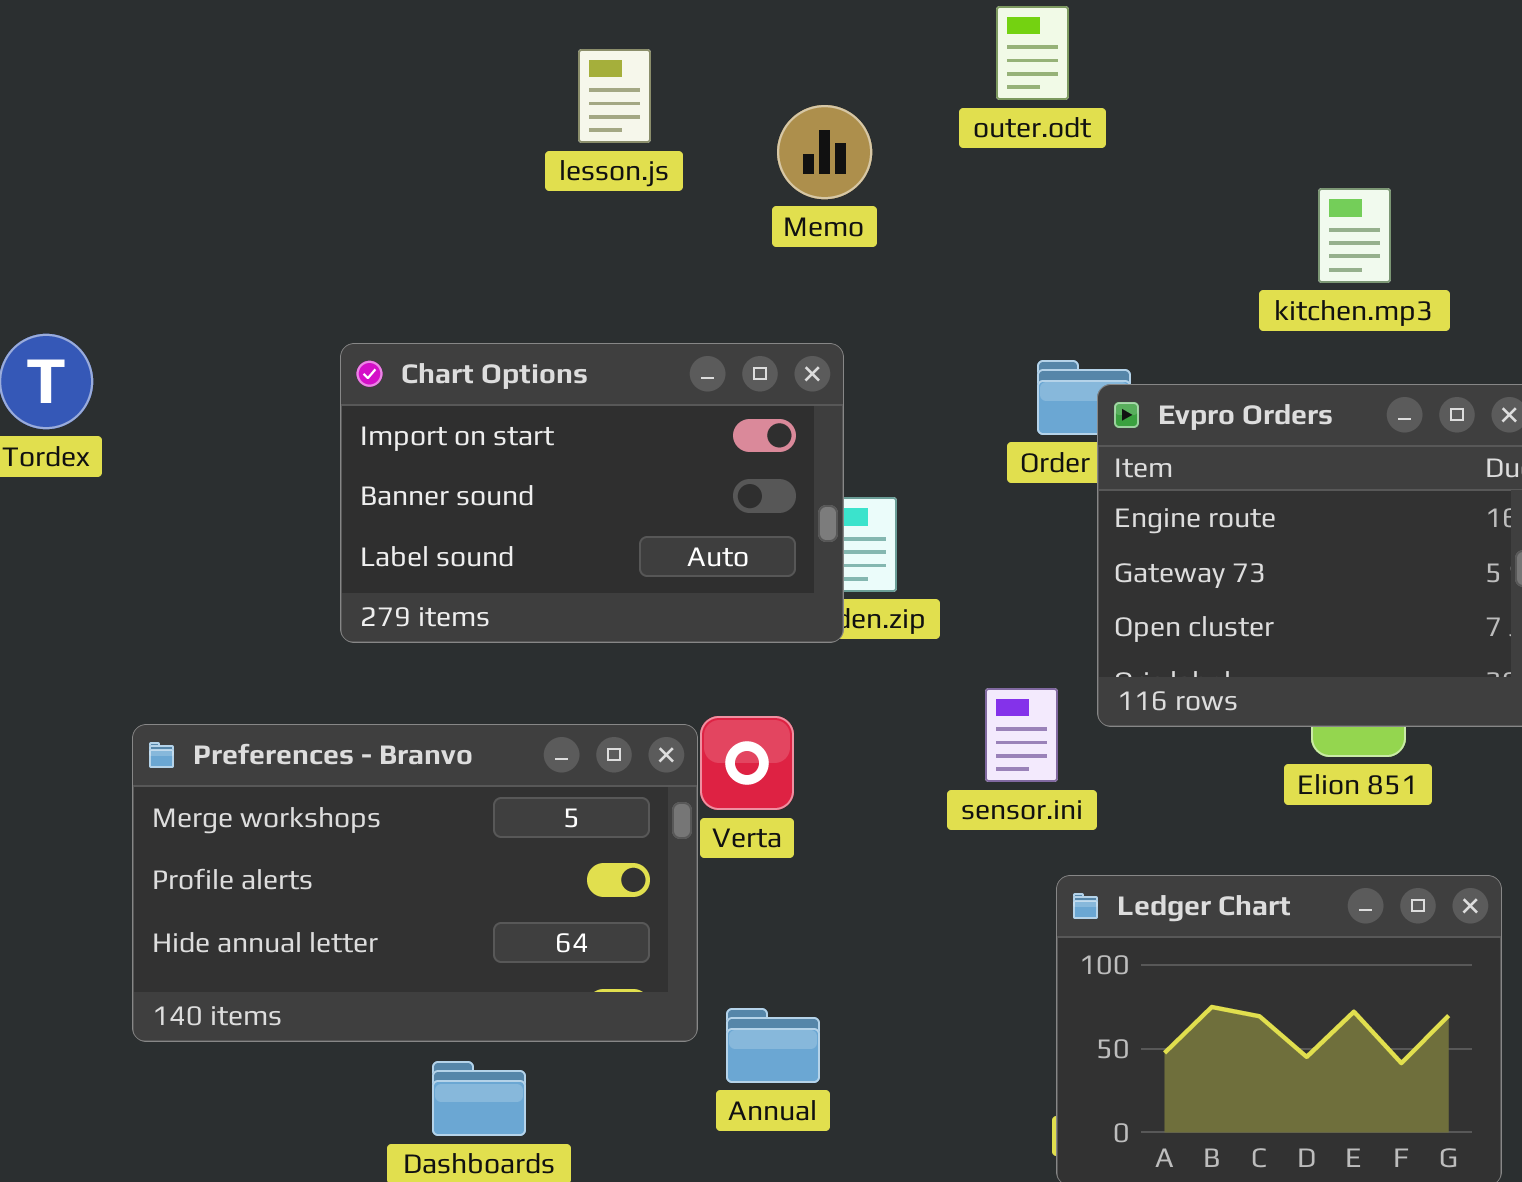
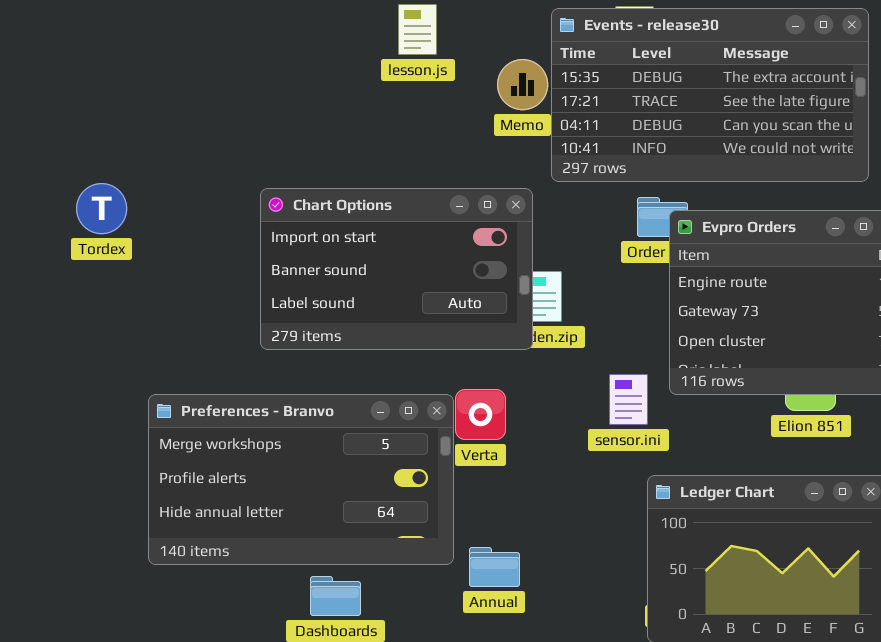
Events - release30: none -> [551,8,869,182], opened
lesson.js: [578,49,651,143] -> [398,4,437,55], moved

